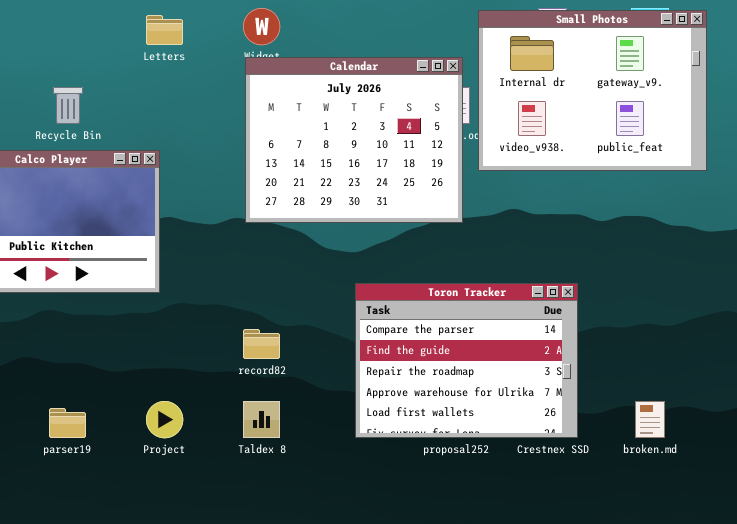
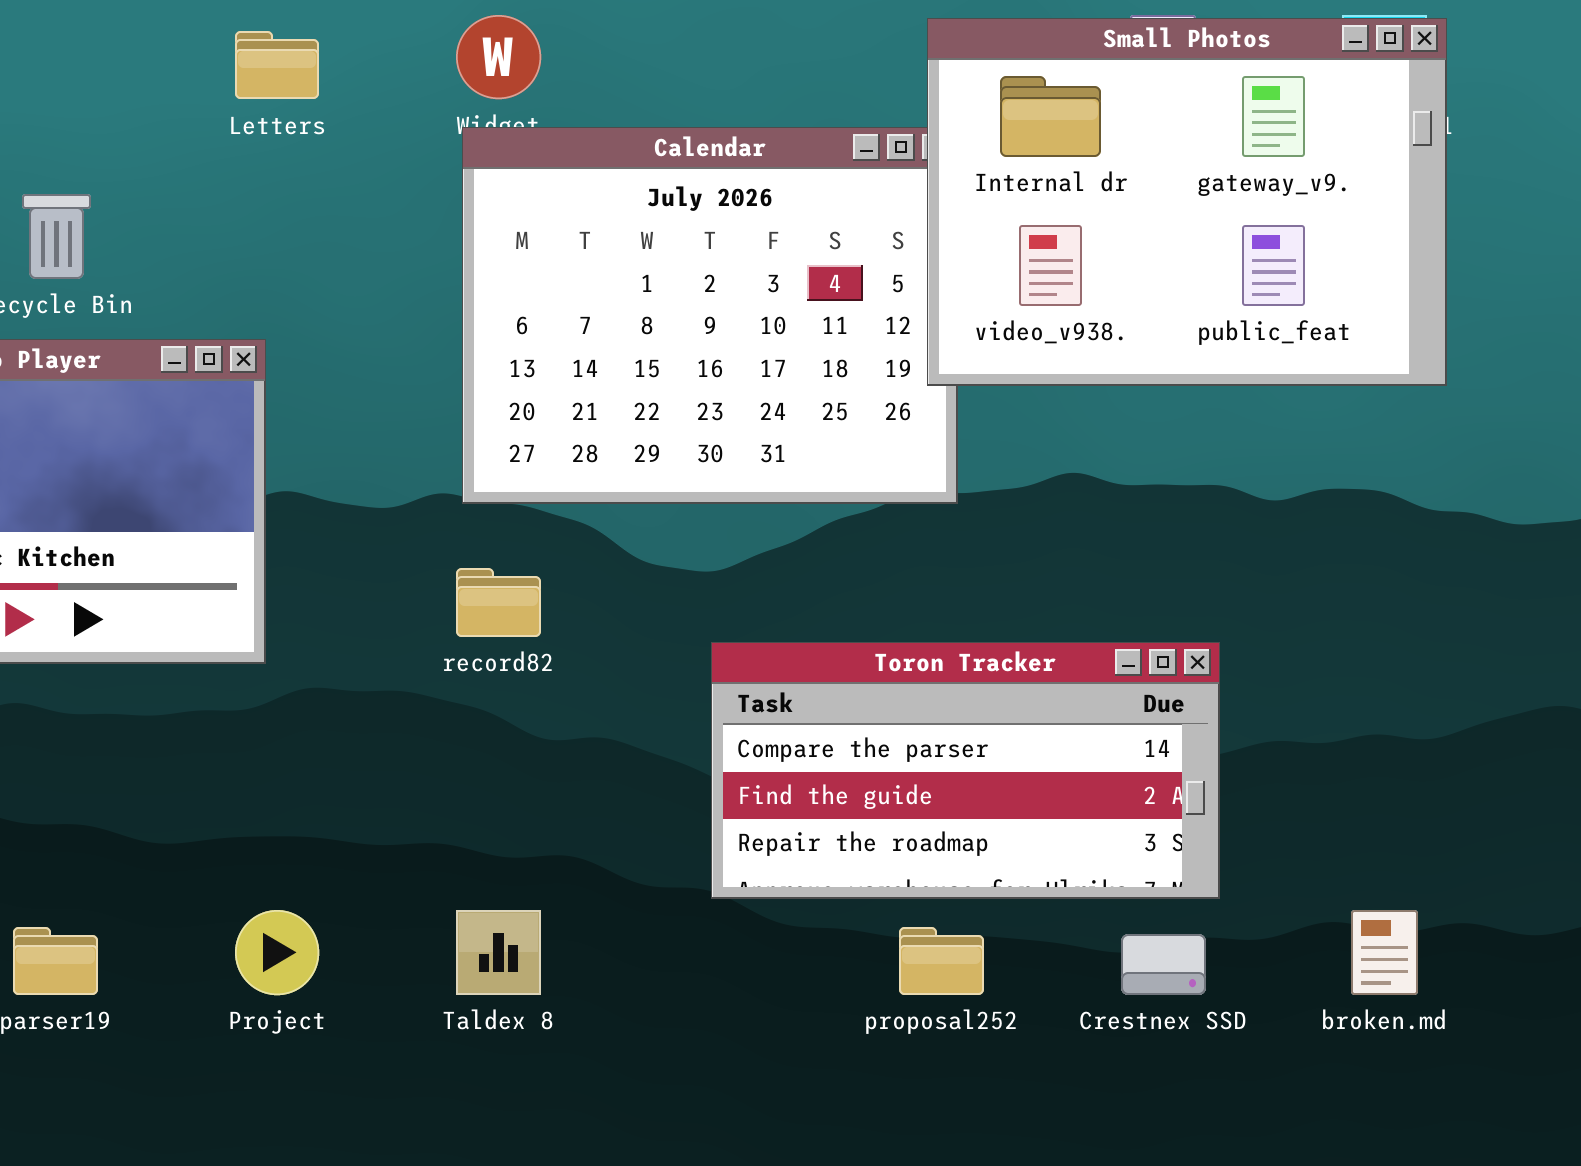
Small Photos: [478,10,707,171] -> [927,18,1447,386], moved
Toron Tracker: [355,283,578,438] -> [711,642,1220,899], resized
record82: [243,329,280,359] -> [456,568,541,637], moved

